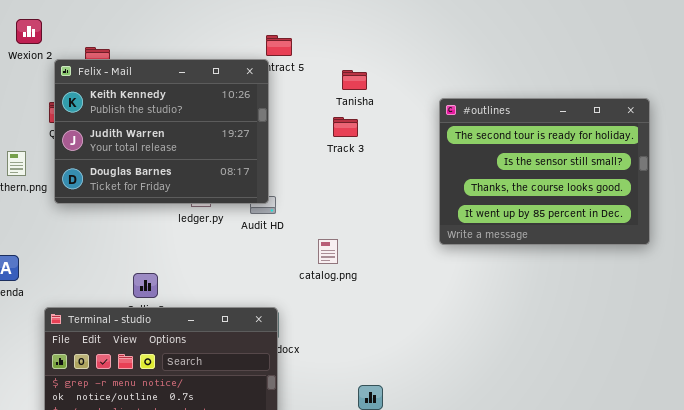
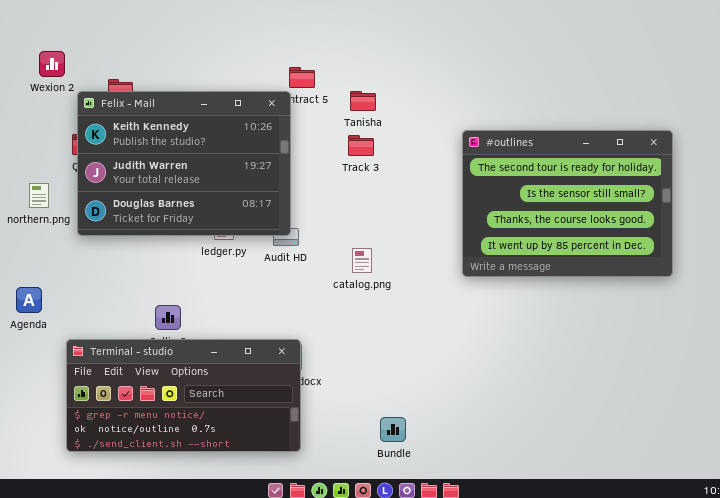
Tanisha: [342,70,367,90] -> [350,91,376,111], moved
Track 3: [333,117,358,137] -> [348,135,374,156], moved
catalog.png: [318,239,338,264] -> [352,248,372,273], moved

